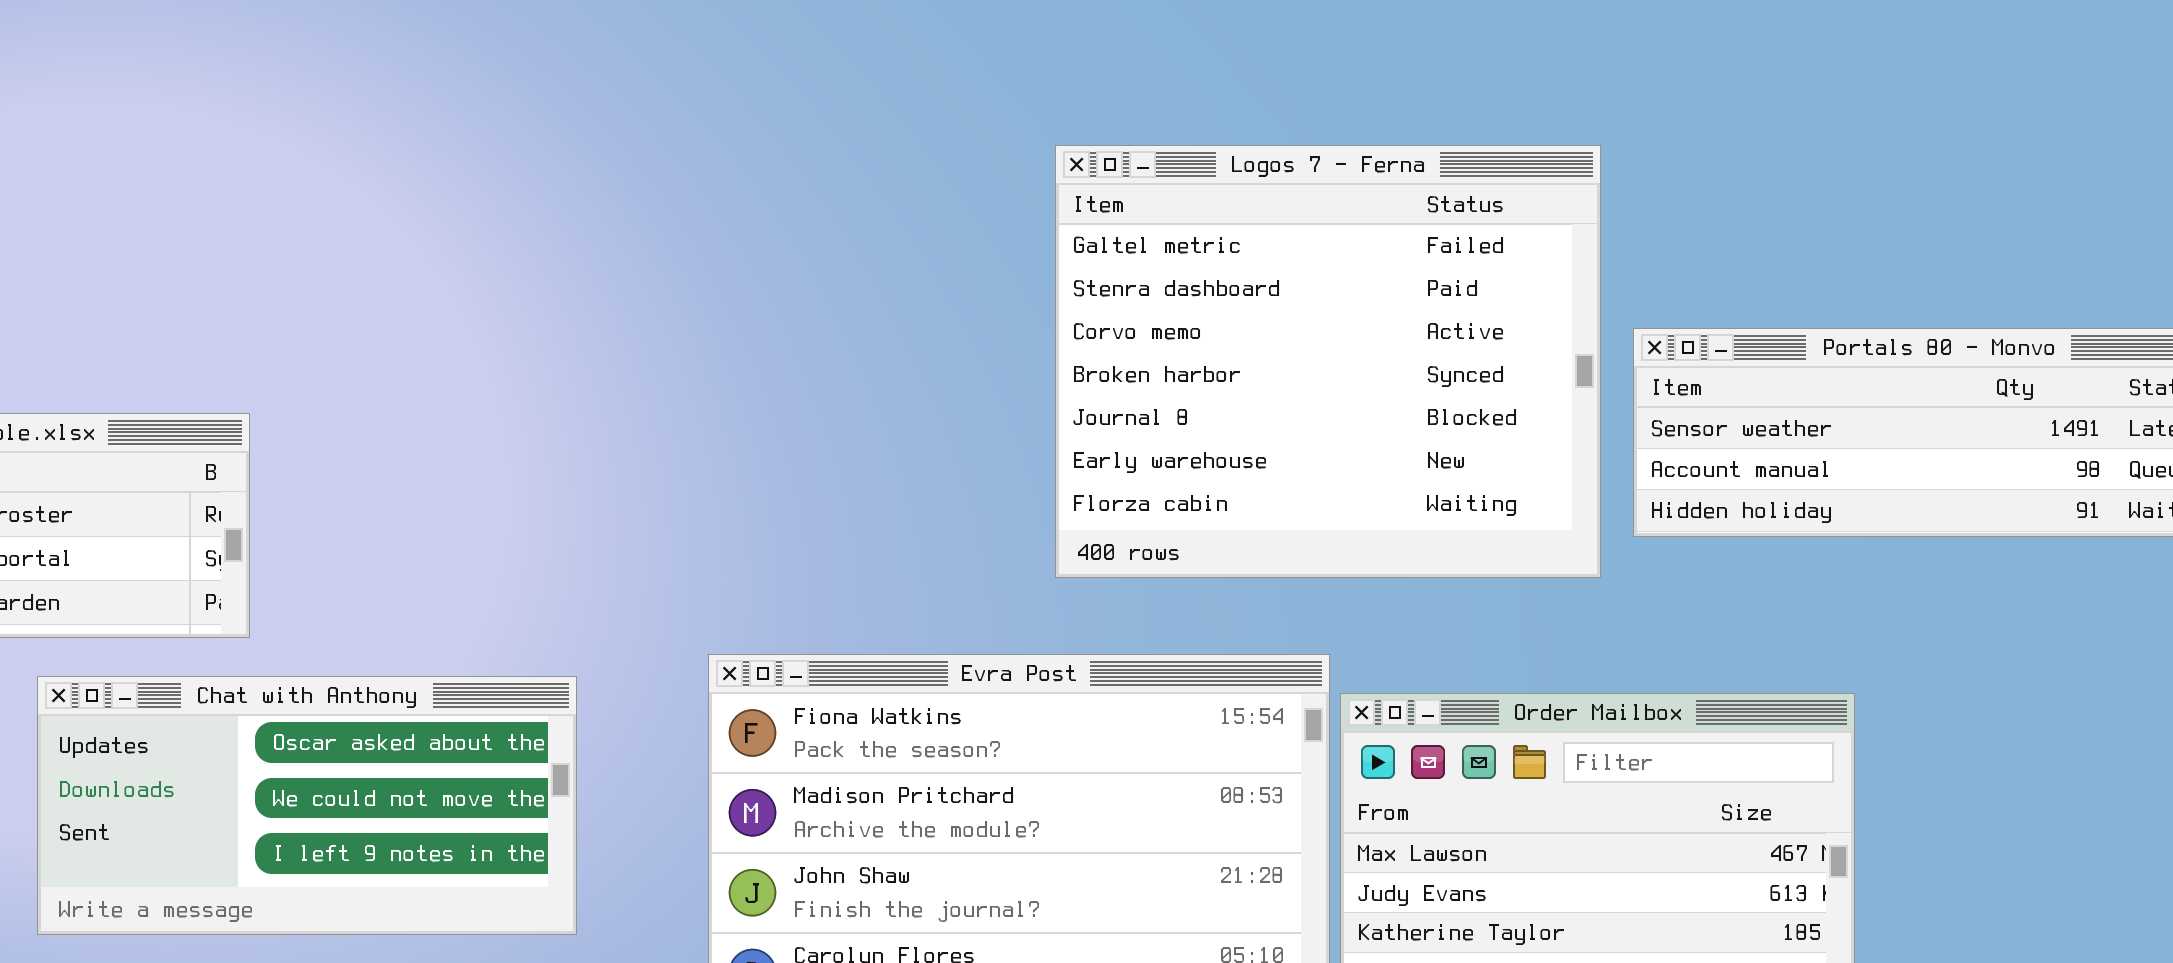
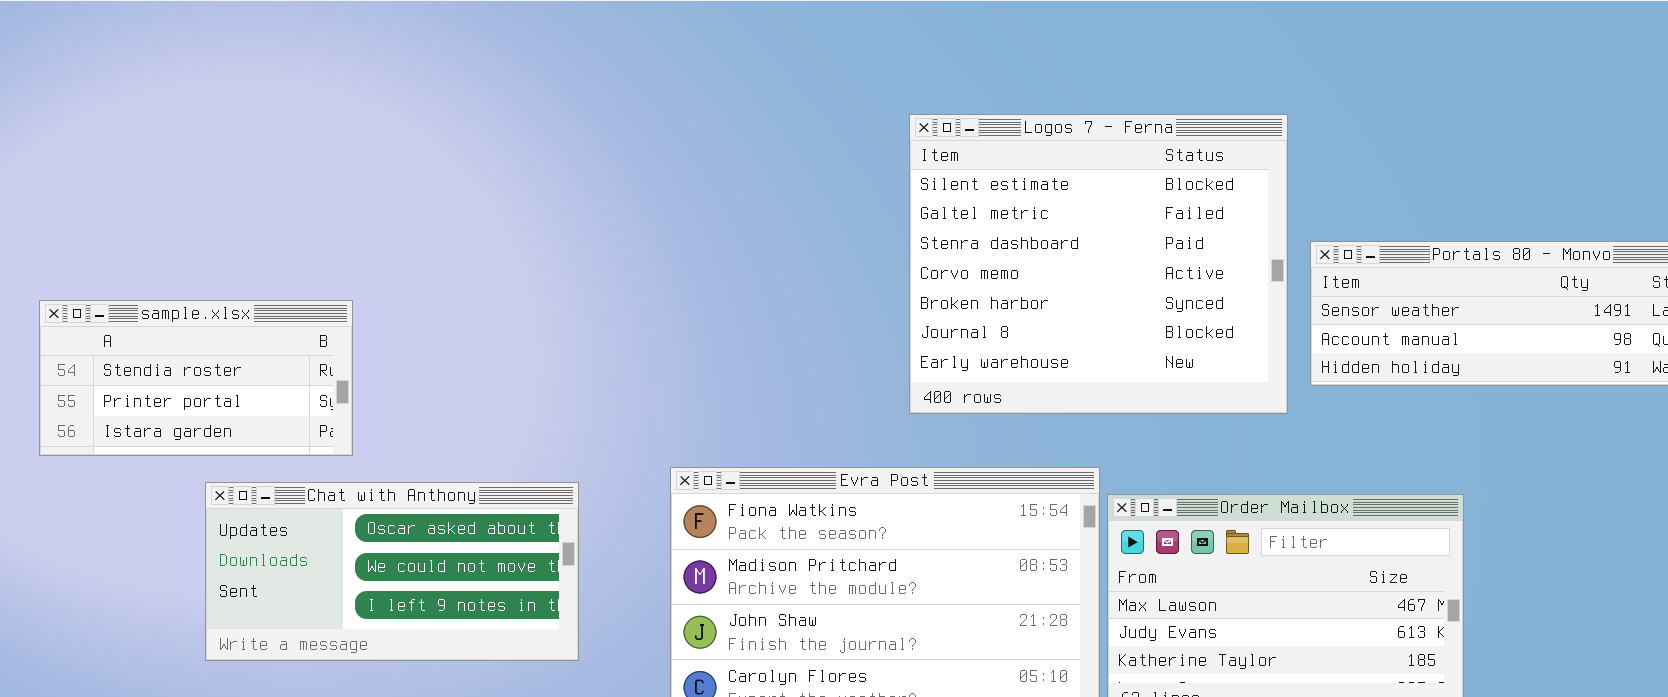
Logos 7 - Ferna: [1055,145,1601,578] -> [909,114,1288,414], scrolled up 1 row

